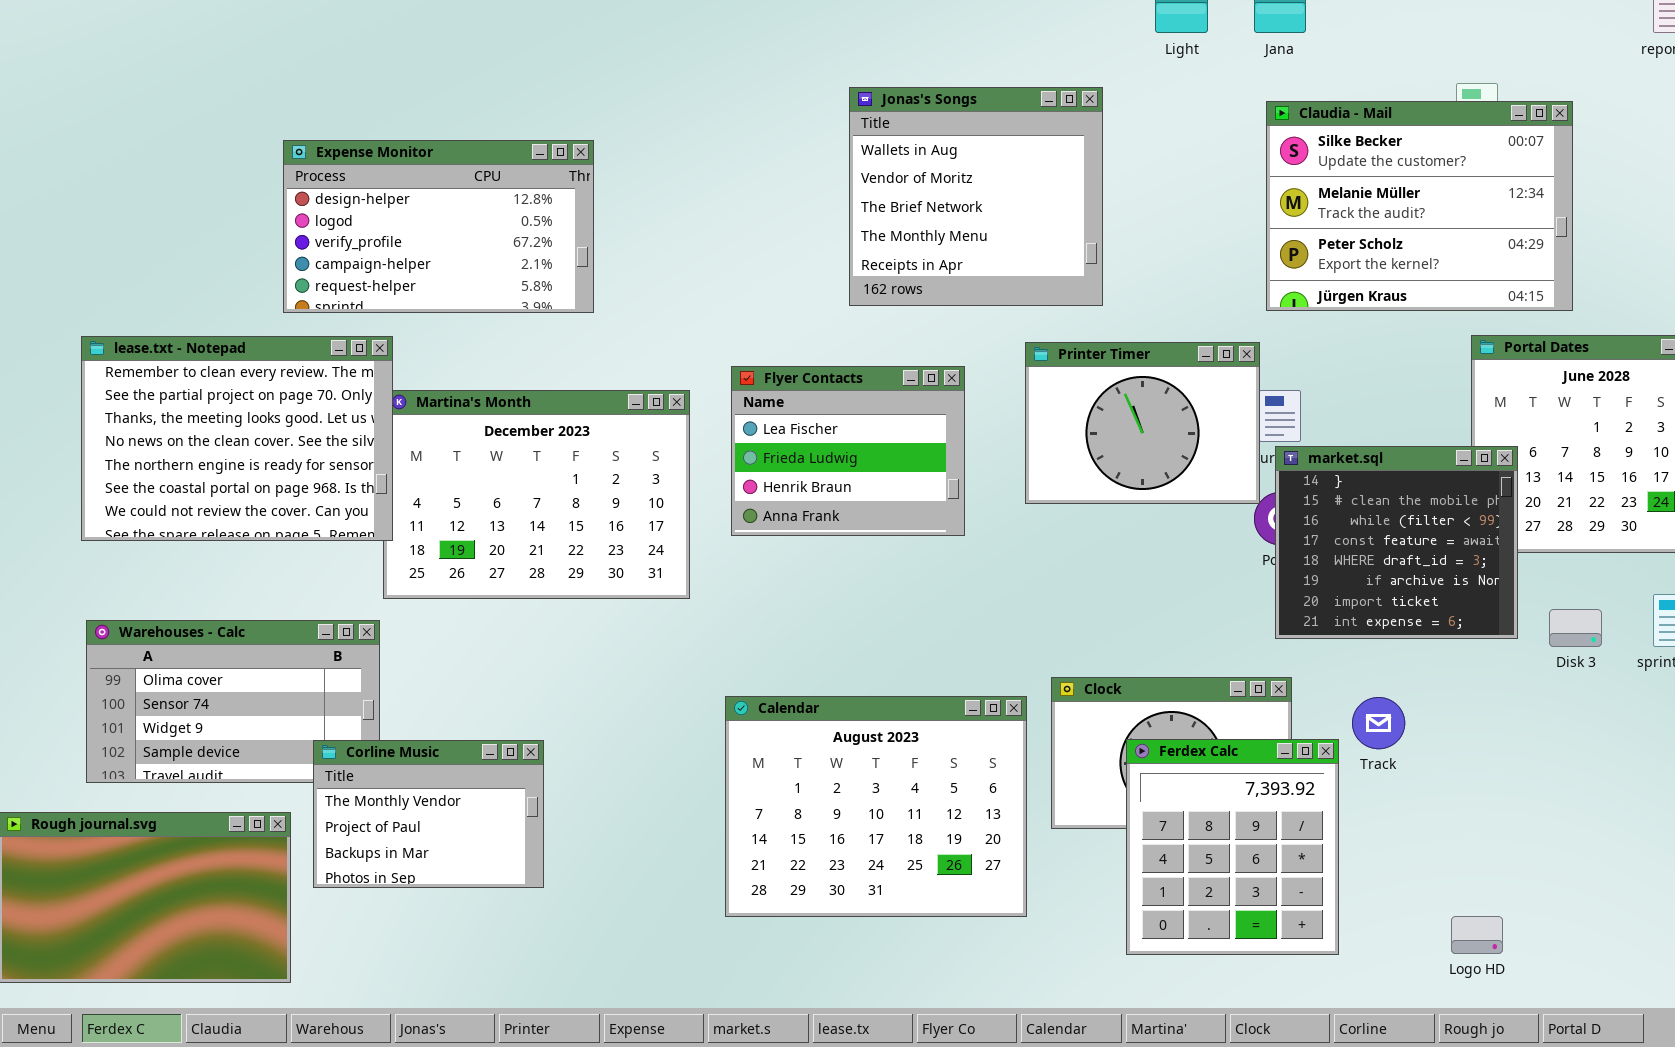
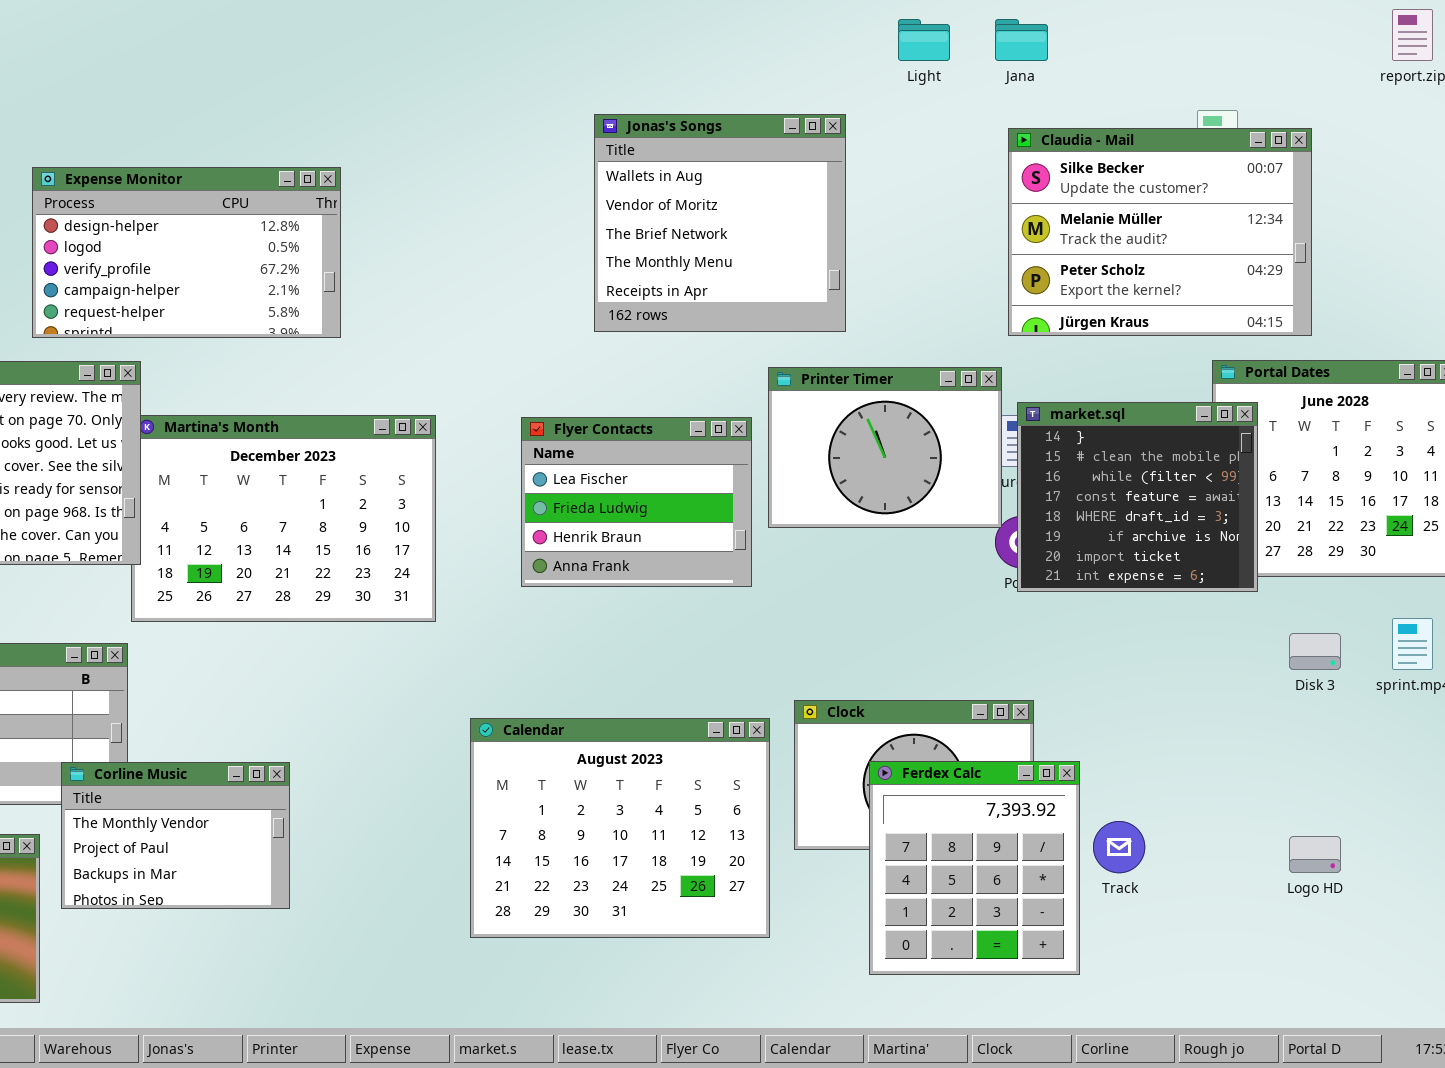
Flyer Contacts: [731,366,965,536] -> [521,417,752,587], moved
market.sql: [1275,446,1518,639] -> [1017,402,1258,592], moved
Track: [1352,697,1405,749] -> [1093,821,1145,873], moved
Logo HD: [1451,916,1503,954] -> [1289,836,1341,873], moved

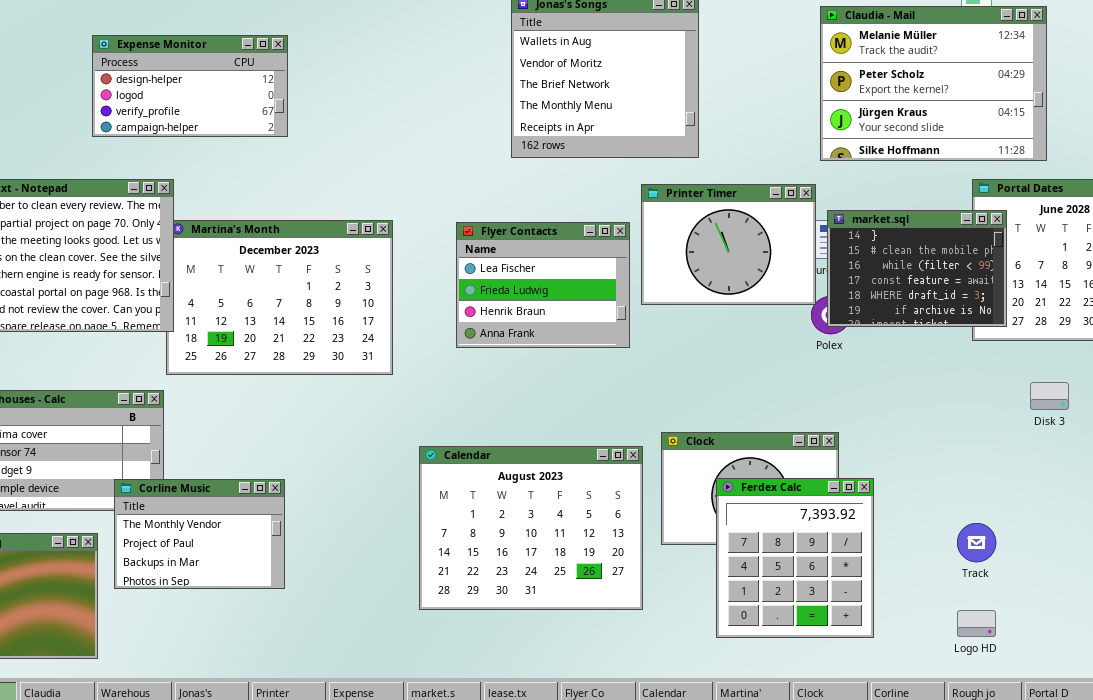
Claudia - Mail: [1008,128,1312,336] -> [820,6,1047,161], scrolled down 1 row
Expense Monitor: [32,167,341,338] -> [92,35,288,137], resized
market.sql: [1017,402,1258,592] -> [827,210,1007,327], resized
Track: [1093,821,1145,873] -> [957,523,996,562], moved
Logo HD: [1289,836,1341,873] -> [957,610,996,637], moved

